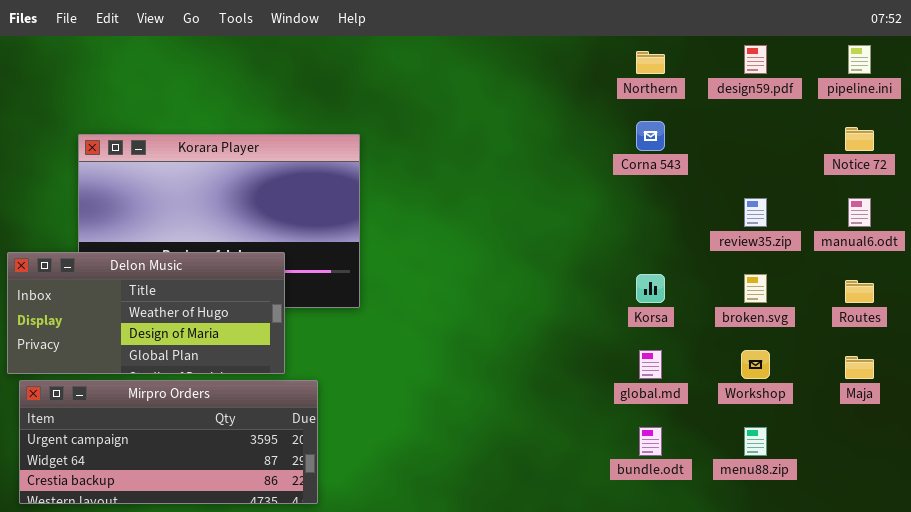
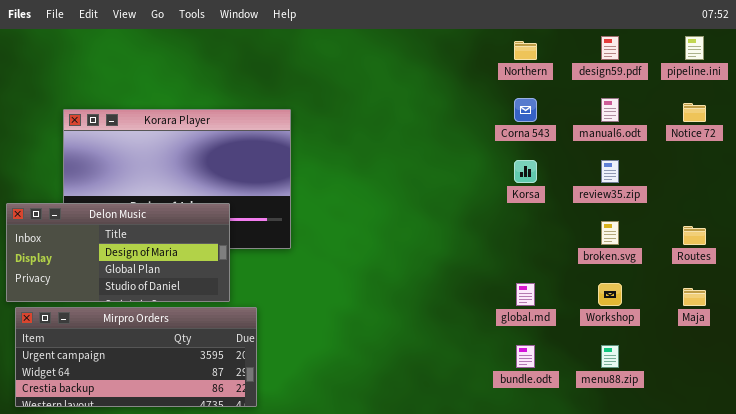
manual6.odt: [848,198,871,227] -> [601,98,619,122], moved
Delon Music: [7,252,285,374] -> [6,203,230,302], scrolled down 1 row
Korsa: [636,274,665,303] -> [514,160,537,183], moved

